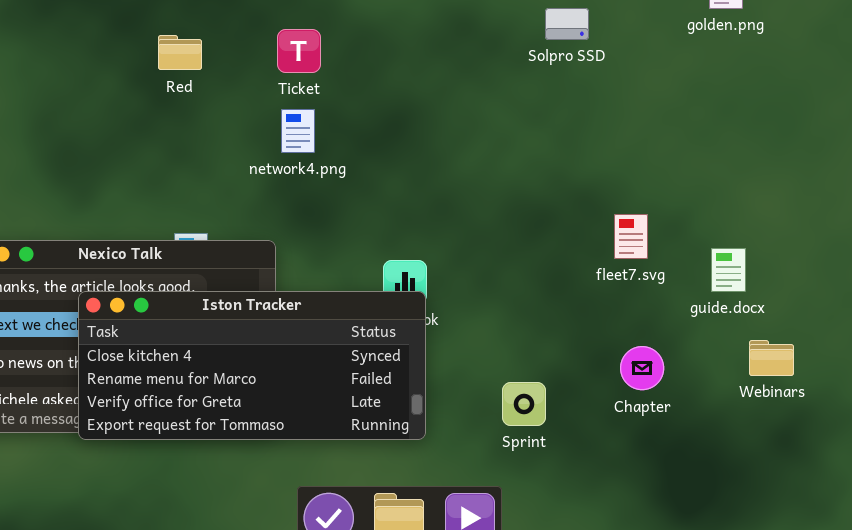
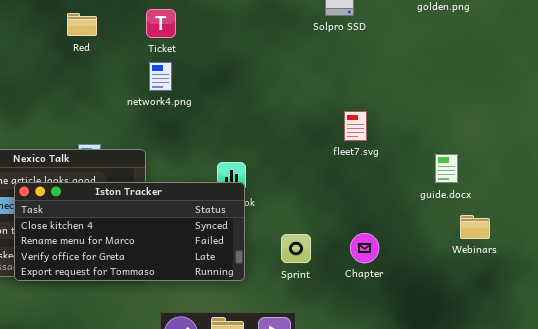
fleet7.svg: [614,214,648,259] -> [344,111,367,141], moved
Chapter: [620,346,664,390] -> [350,233,379,263], moved
Sprint: [502,382,546,426] -> [281,234,311,263], moved

